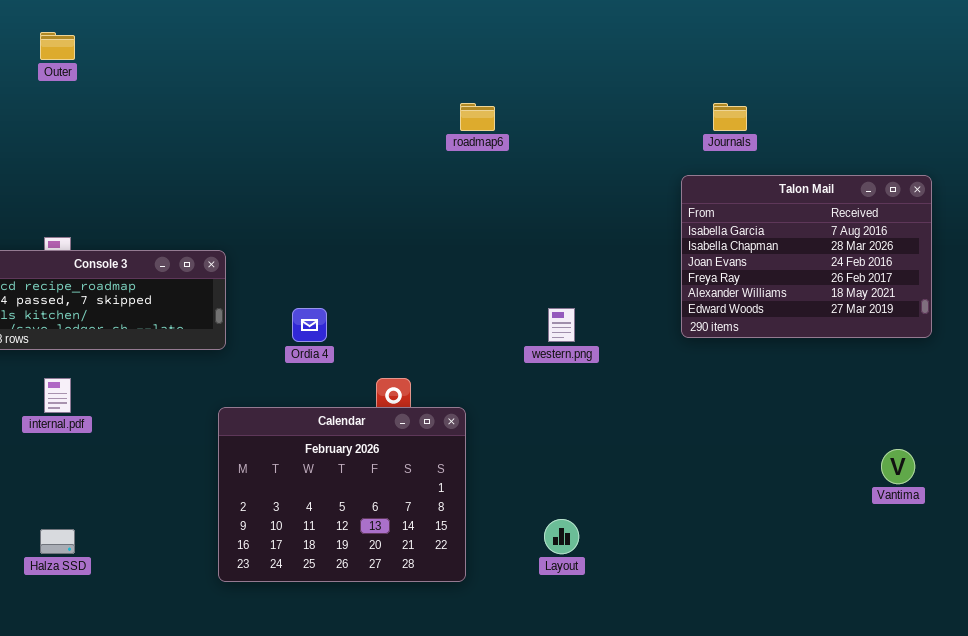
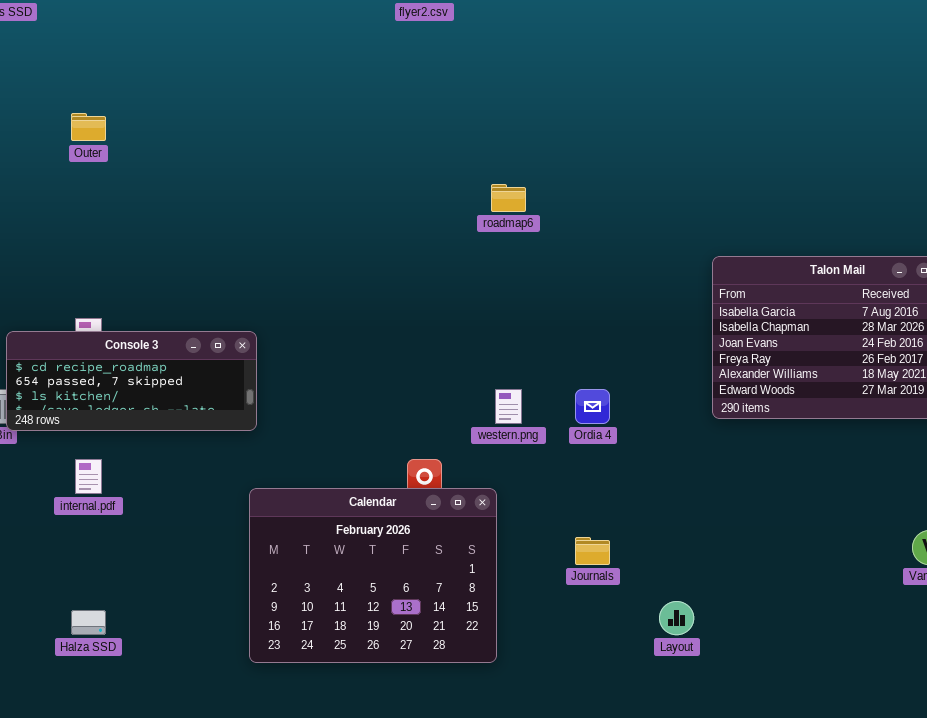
Journals: [713,103,747,131] -> [575,537,610,565], moved
Ordia 4: [292,308,327,342] -> [575,389,610,424], moved
western.png: [548,308,575,342] -> [495,389,522,424], moved
Layout: [544,519,579,554] -> [659,601,694,635], moved

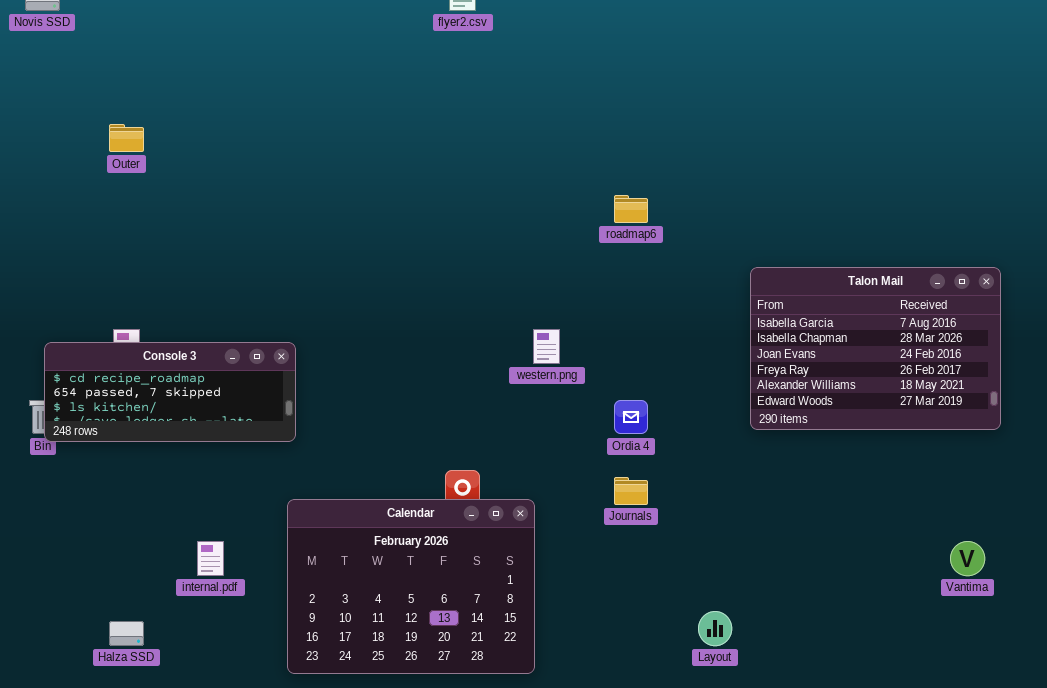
roadmap6: [491,184,526,212] -> [614,195,648,223], moved
western.png: [495,389,522,424] -> [533,329,560,364], moved
internal.pdf: [75,459,102,494] -> [197,541,224,576], moved
Journals: [575,537,610,565] -> [614,477,648,505], moved

